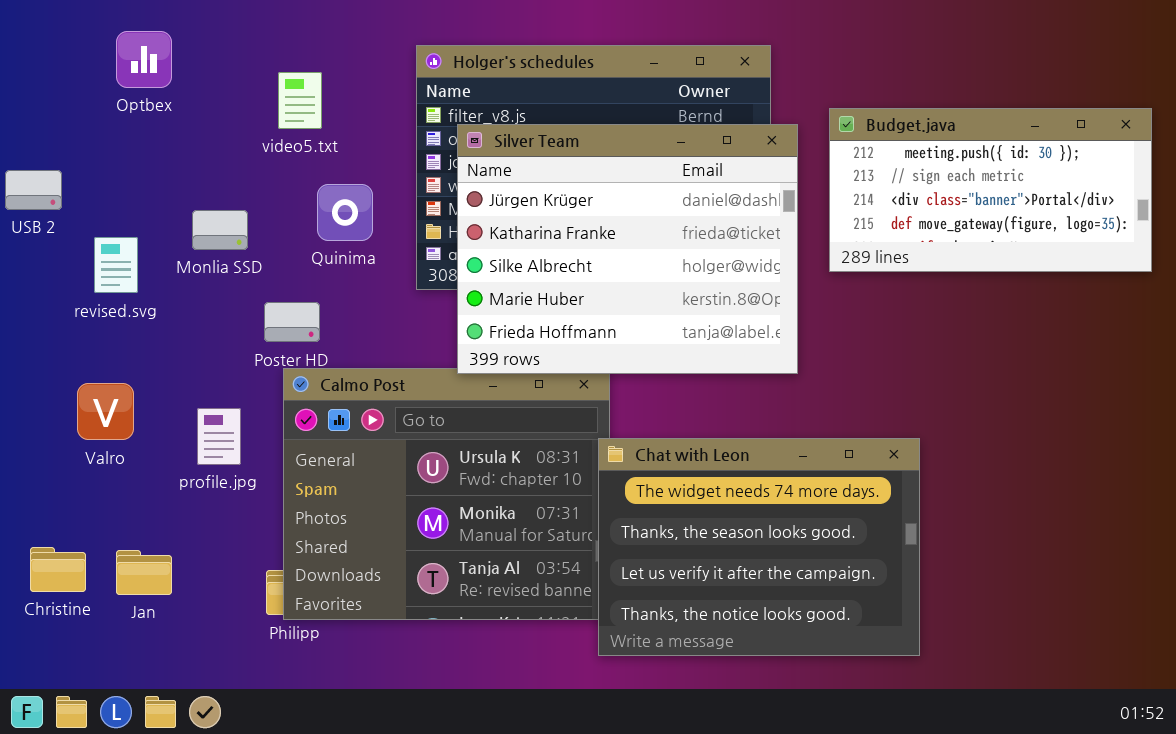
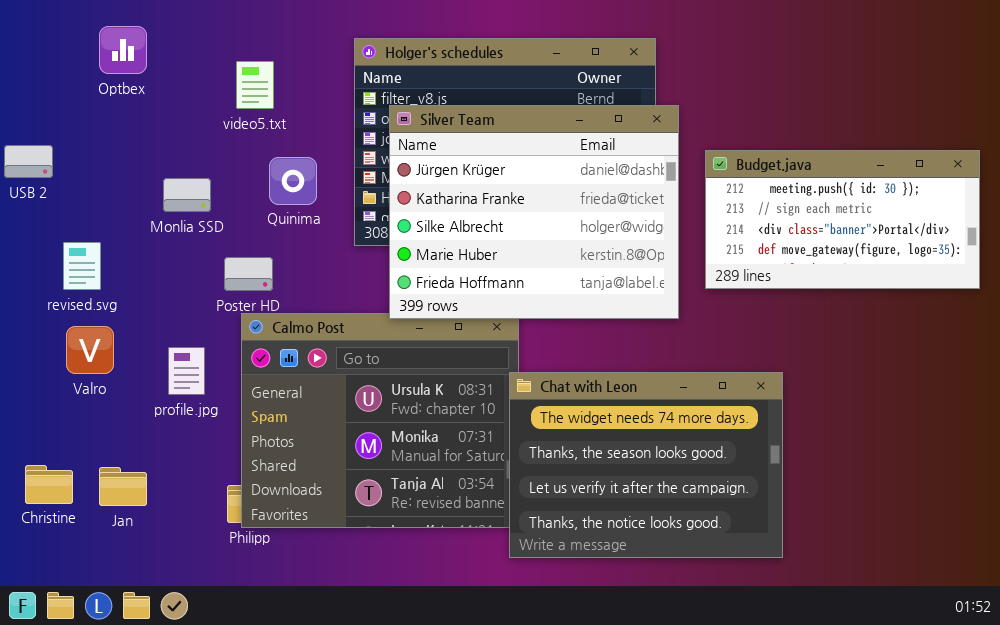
Budget.java: [829,108,1152,272] -> [705,150,980,289], moved
revised.svg: [94,237,138,293] -> [63,242,101,290], moved

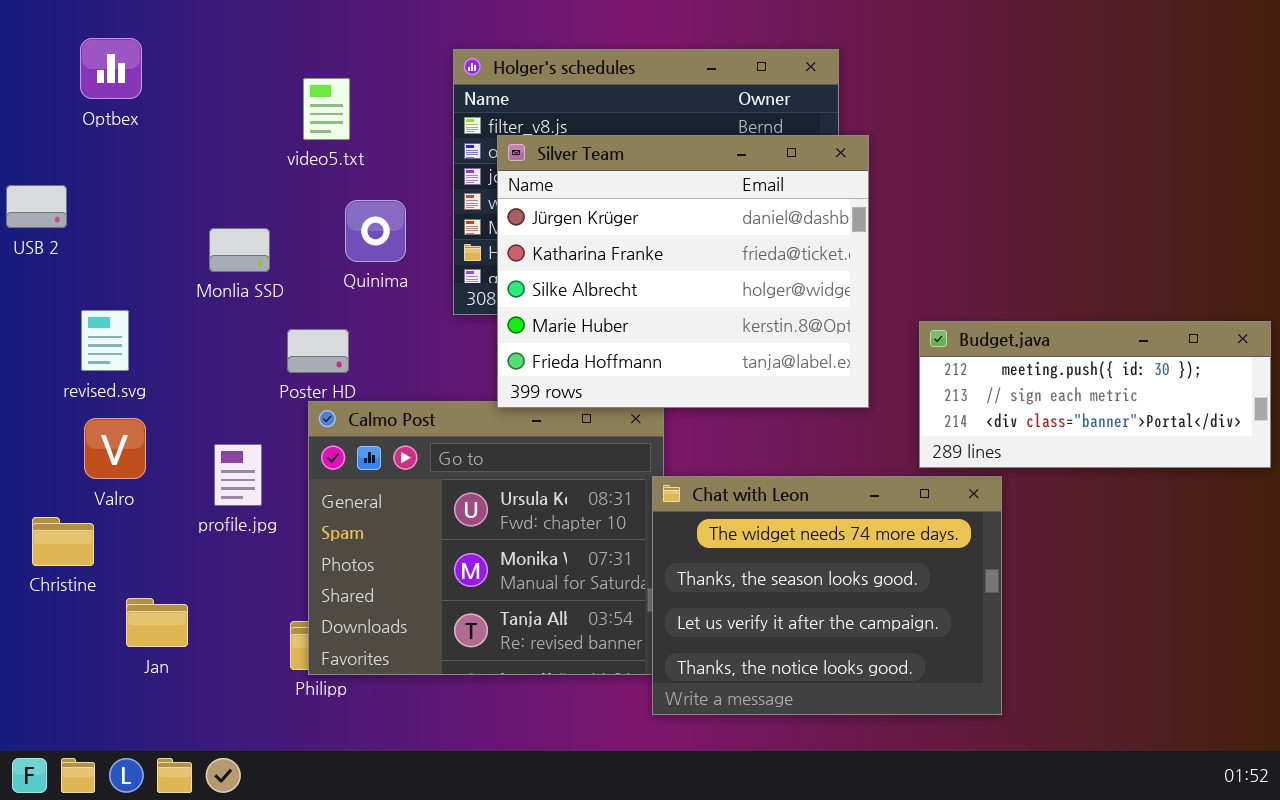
Optbex: [99,26,147,74] -> [80,38,142,99], moved
Budget.java: [705,150,980,289] -> [919,321,1271,468], moved, resized
Christine: [25,465,73,504] -> [32,517,94,566], moved

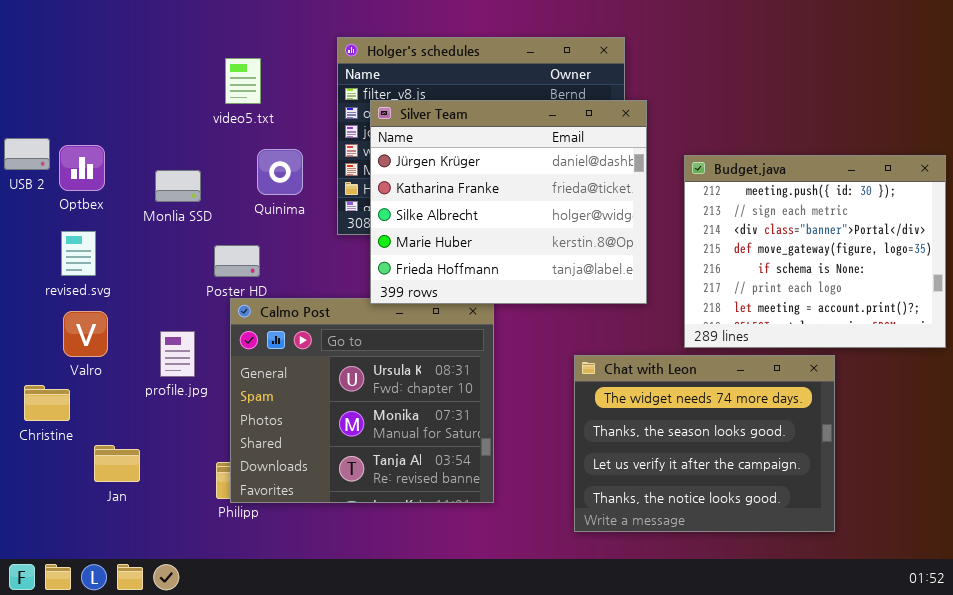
Optbex: [80,38,142,99] -> [59,145,105,191], moved
Budget.java: [919,321,1271,468] -> [684,155,946,348], resized
Chat with Leon: [652,476,1002,715] -> [574,355,835,532], moved

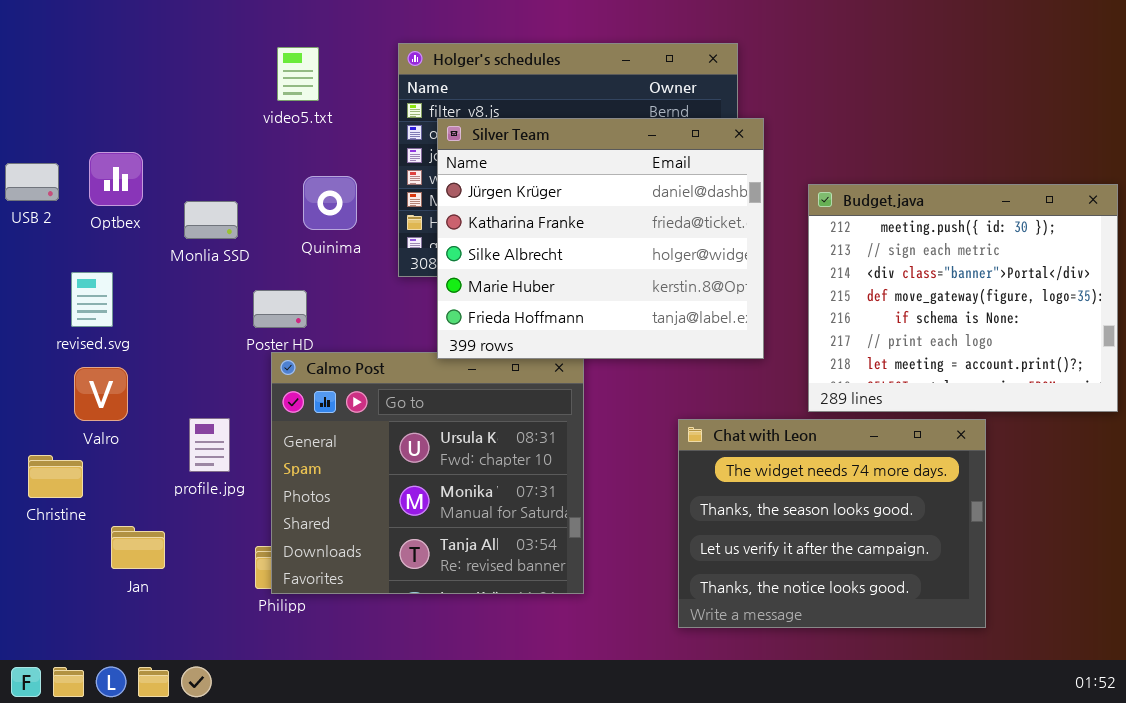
video5.txt: [225,58,261,104] -> [277,47,319,101], moved
Optbex: [59,145,105,191] -> [89,152,143,206], moved
profile.jpg: [160,331,195,377] -> [189,418,230,472], moved

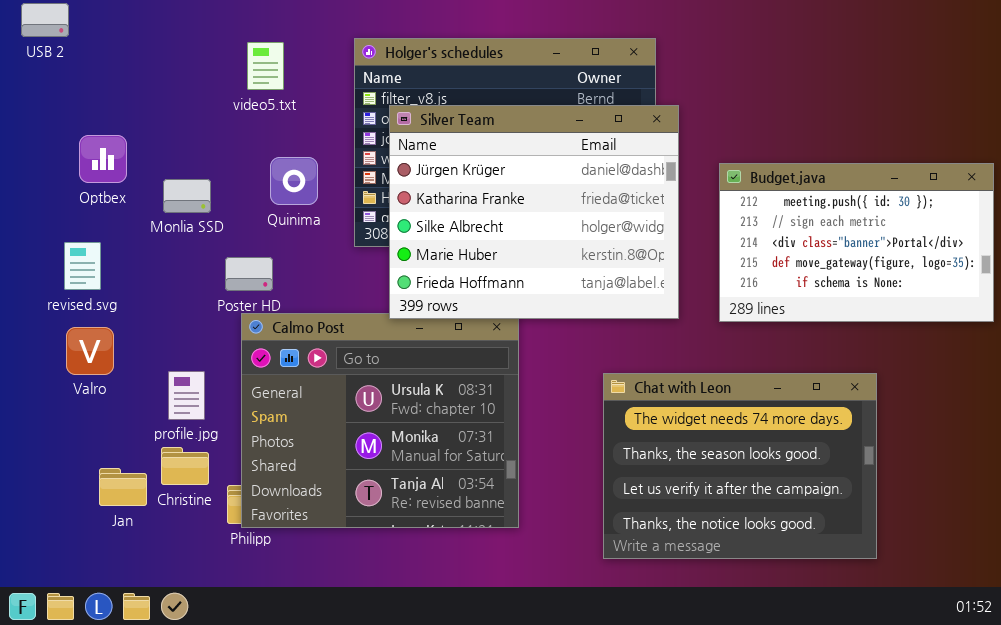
USB 2: [5,163,59,201] -> [21,3,69,37], moved
Budget.java: [808,184,1118,412] -> [719,163,994,322], resized
Christine: [28,455,83,498] -> [161,447,209,485], moved

